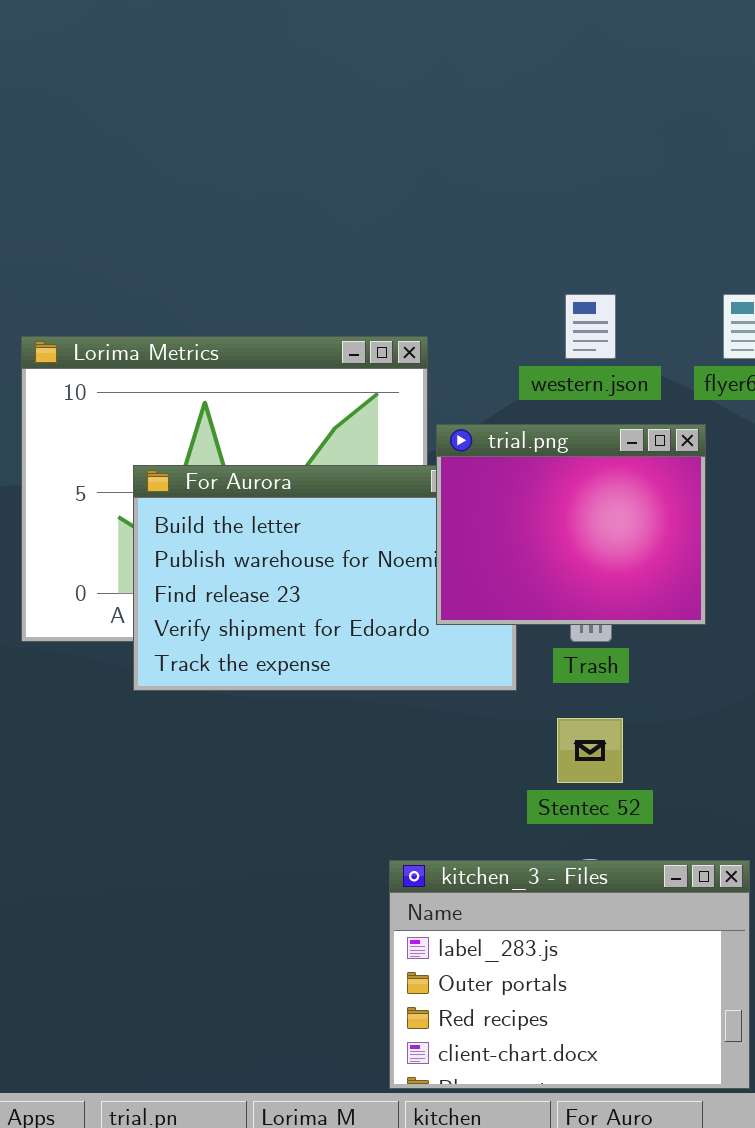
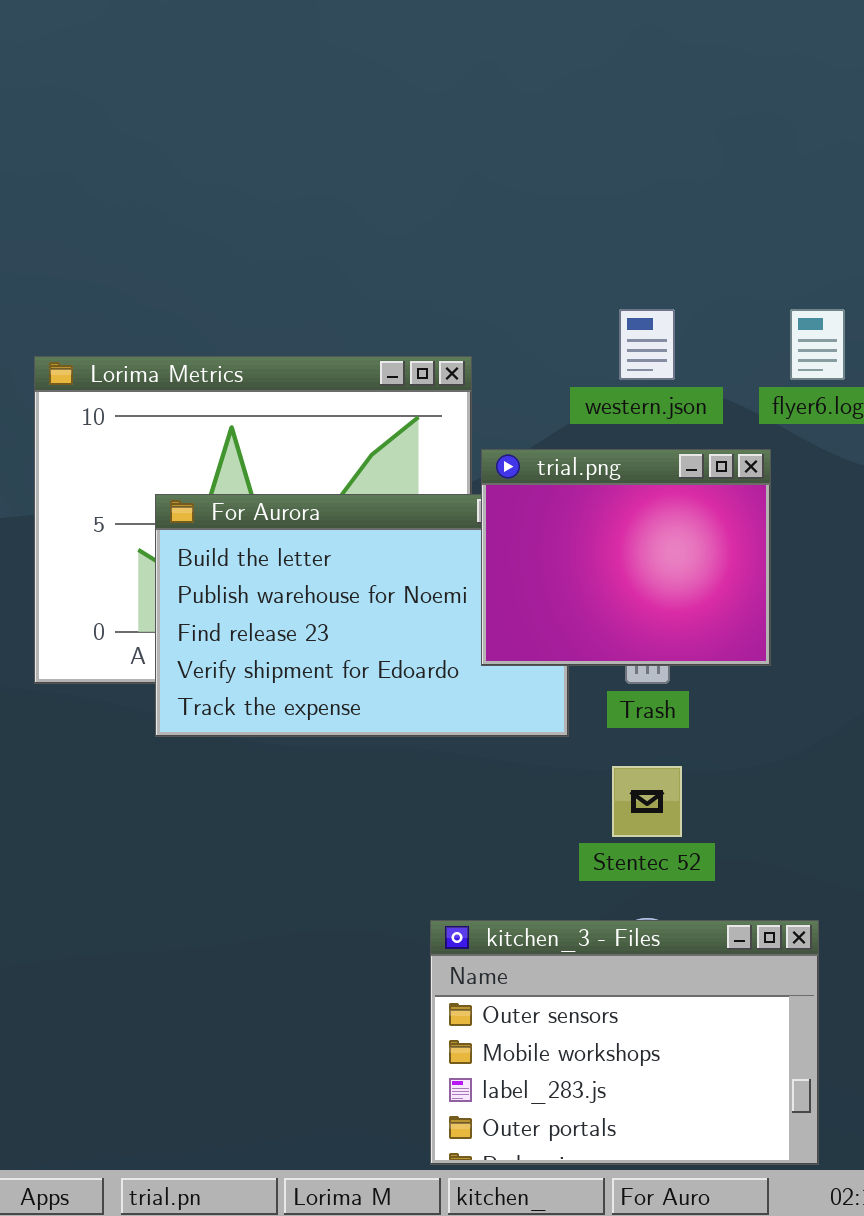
kitchen_3 - Files: [389,860,750,1089] -> [430,920,819,1165], scrolled up 2 rows

